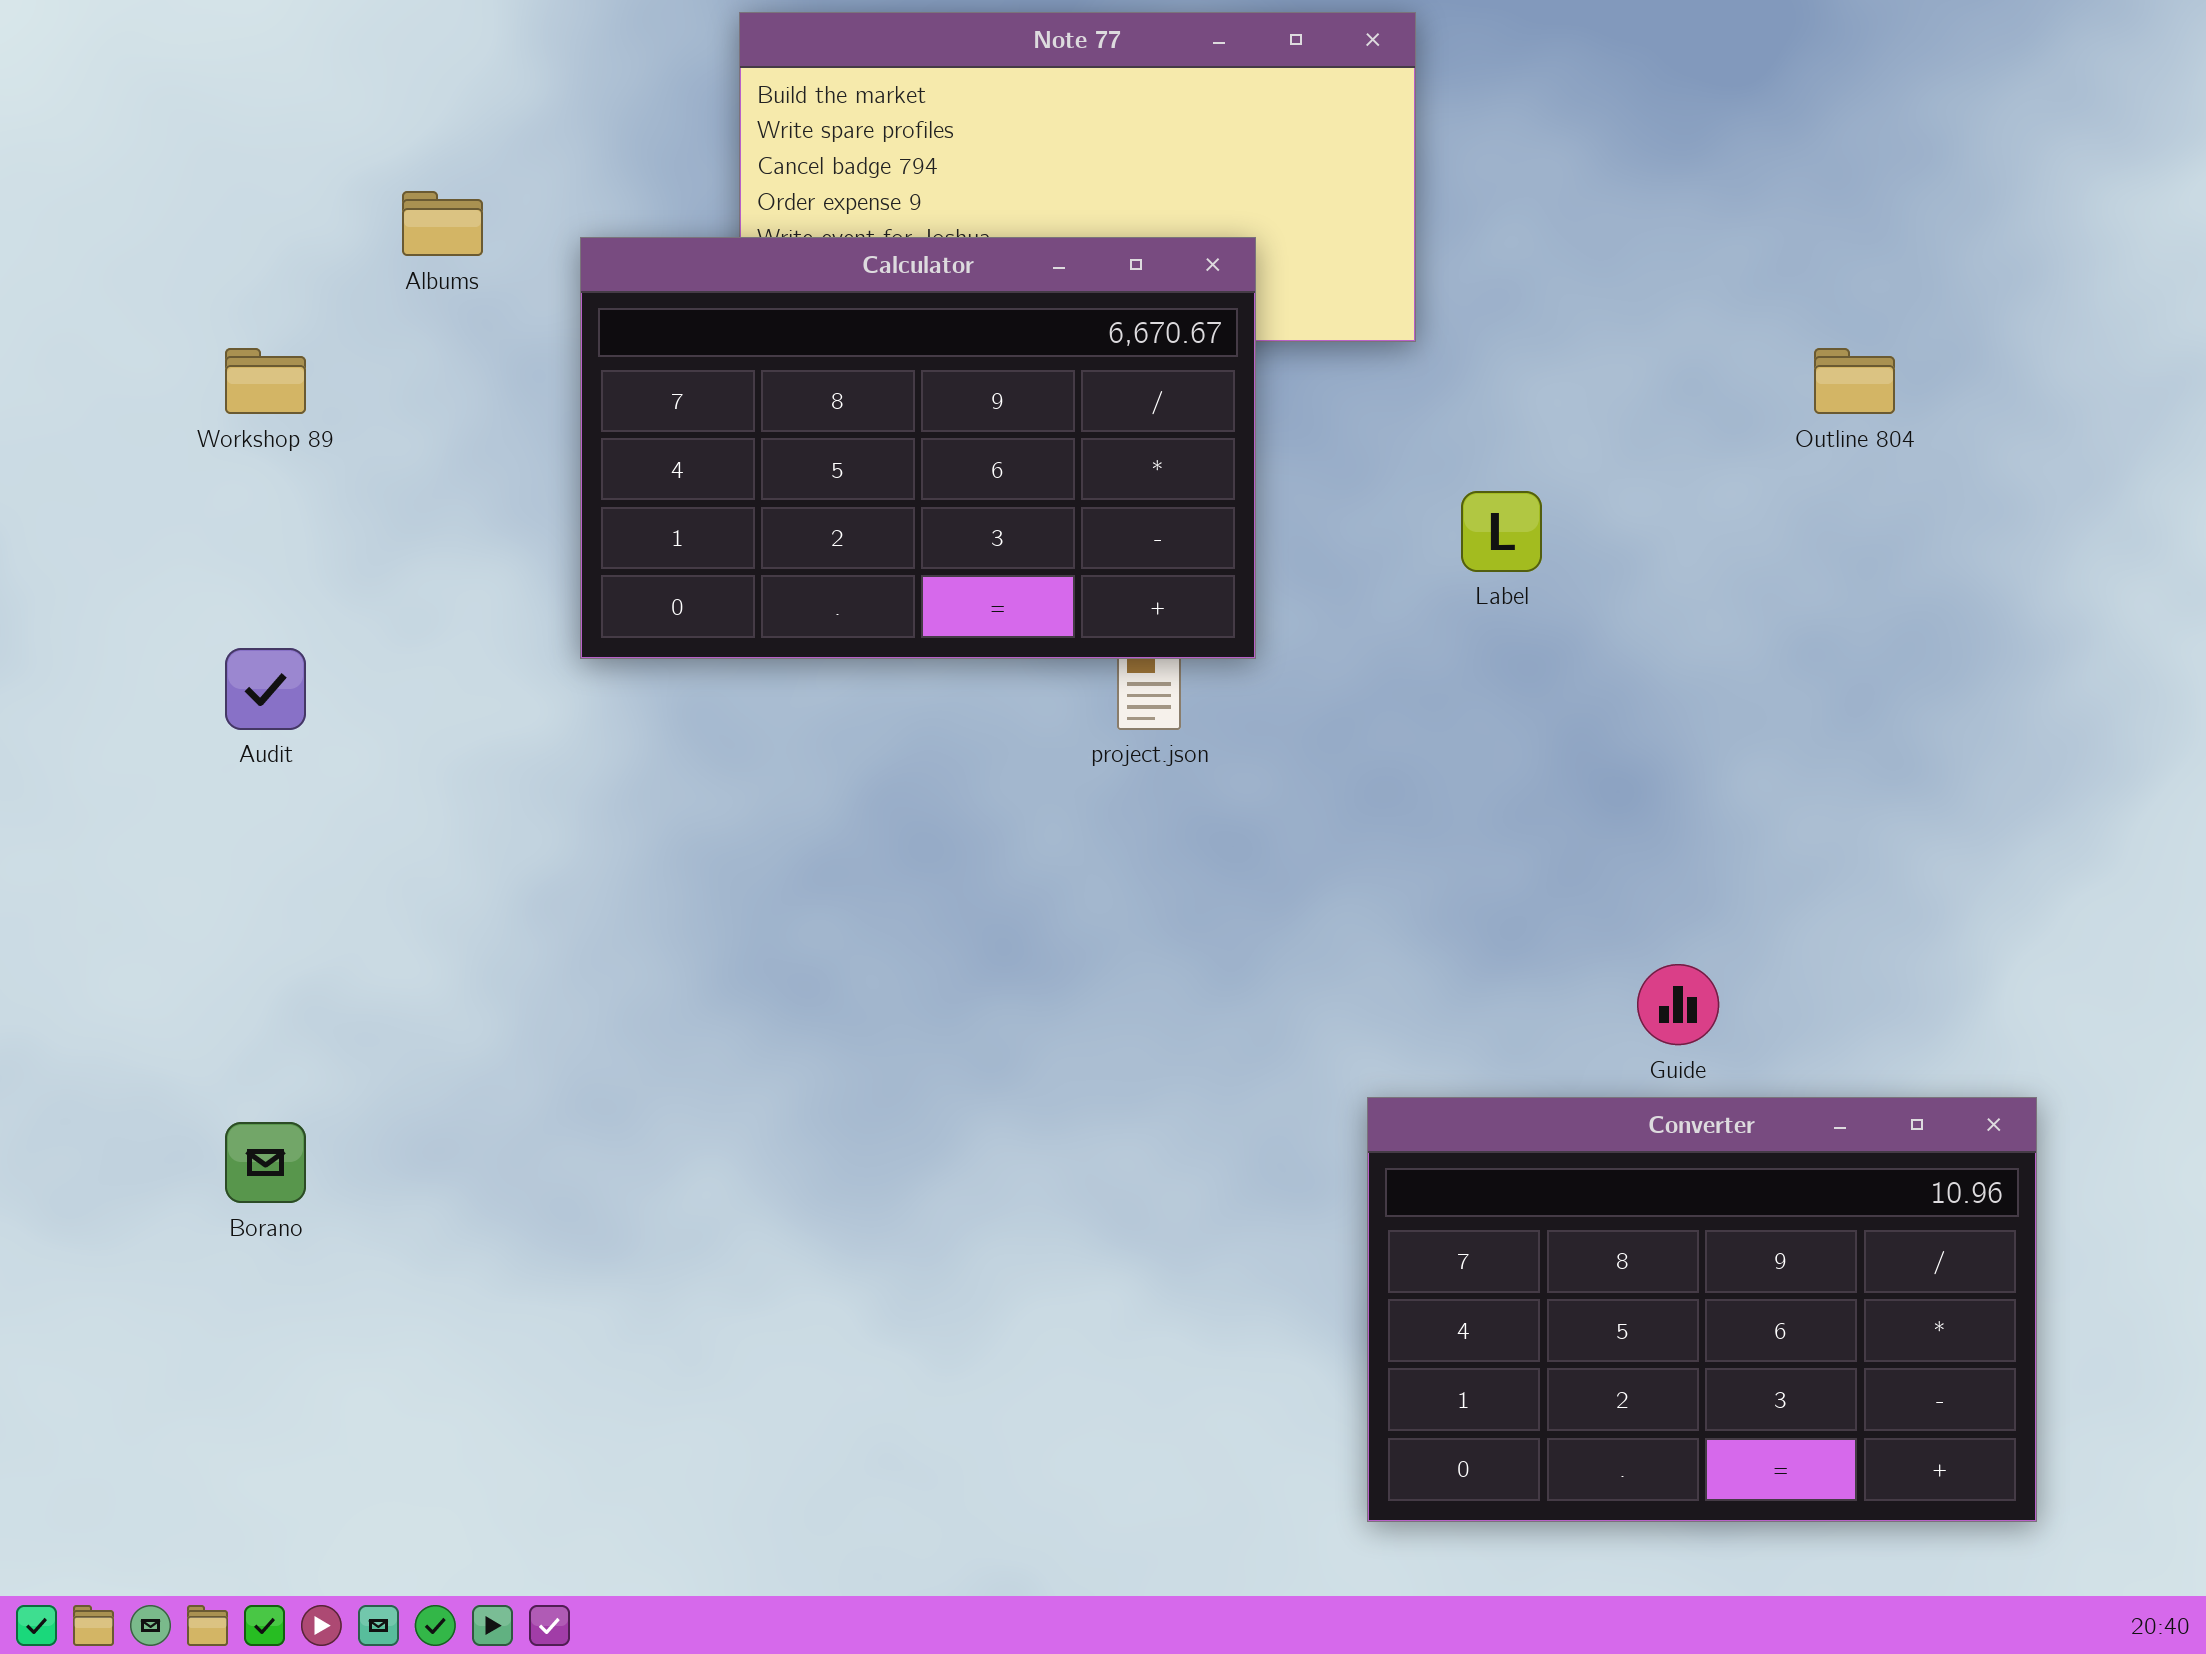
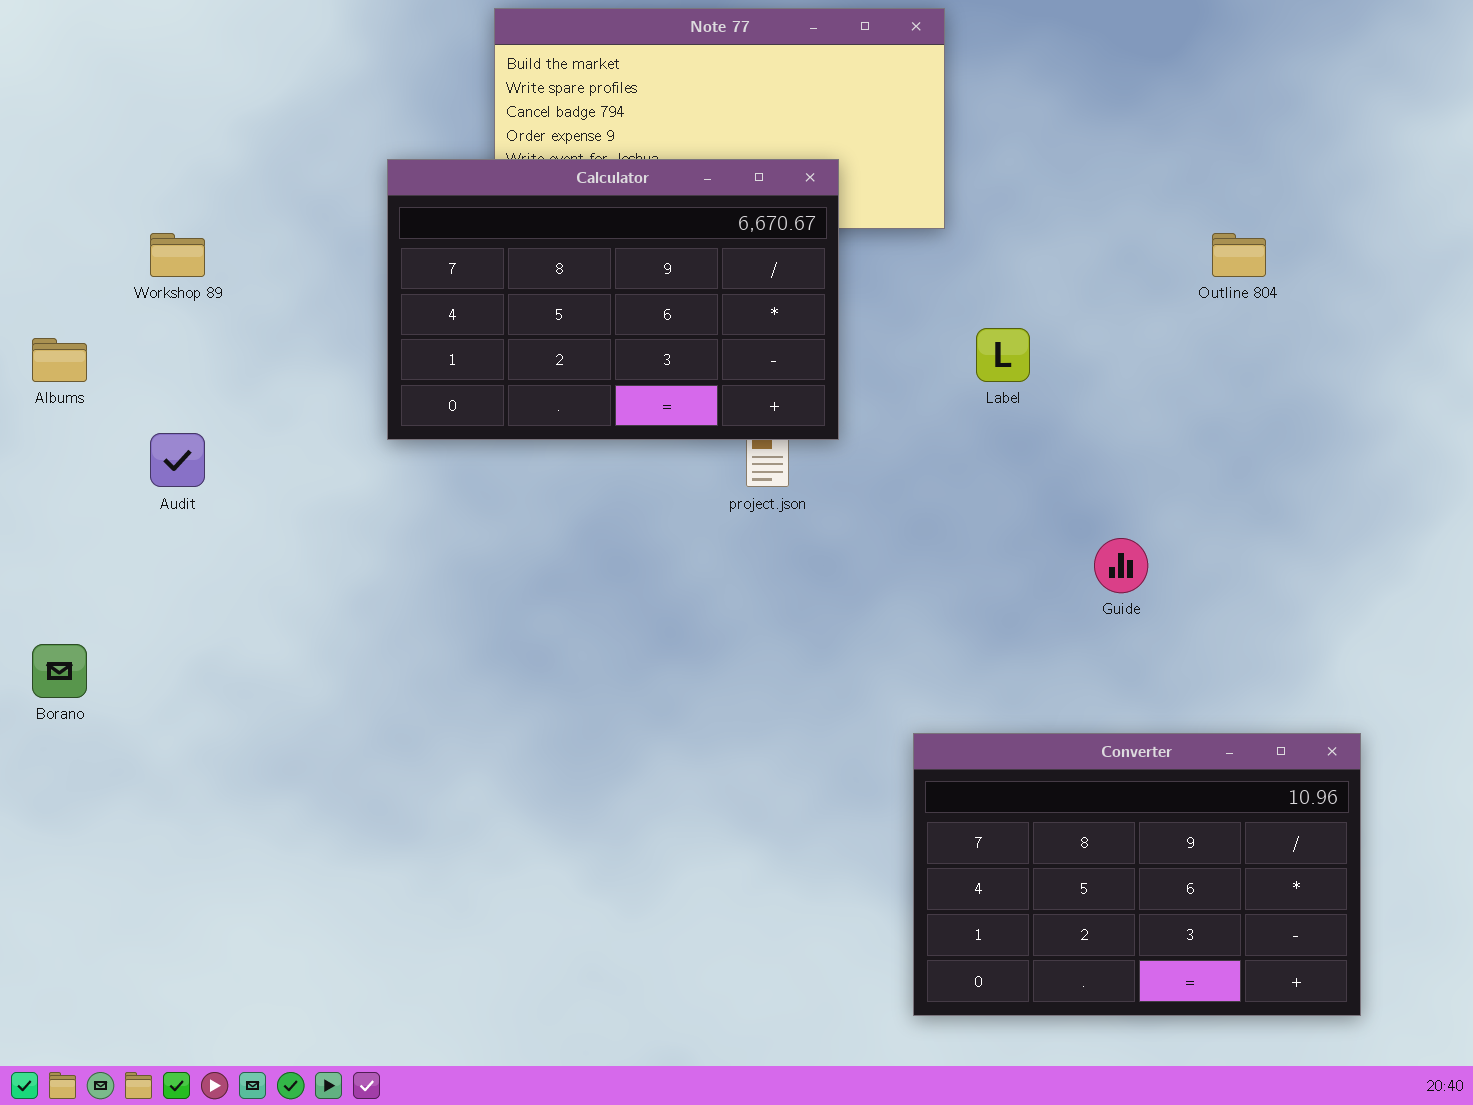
Albums: [402,191,483,256] -> [32,338,87,382], moved
Guide: [1637,964,1719,1045] -> [1094,538,1148,593], moved
Borano: [225,1122,306,1203] -> [32,644,87,698], moved

